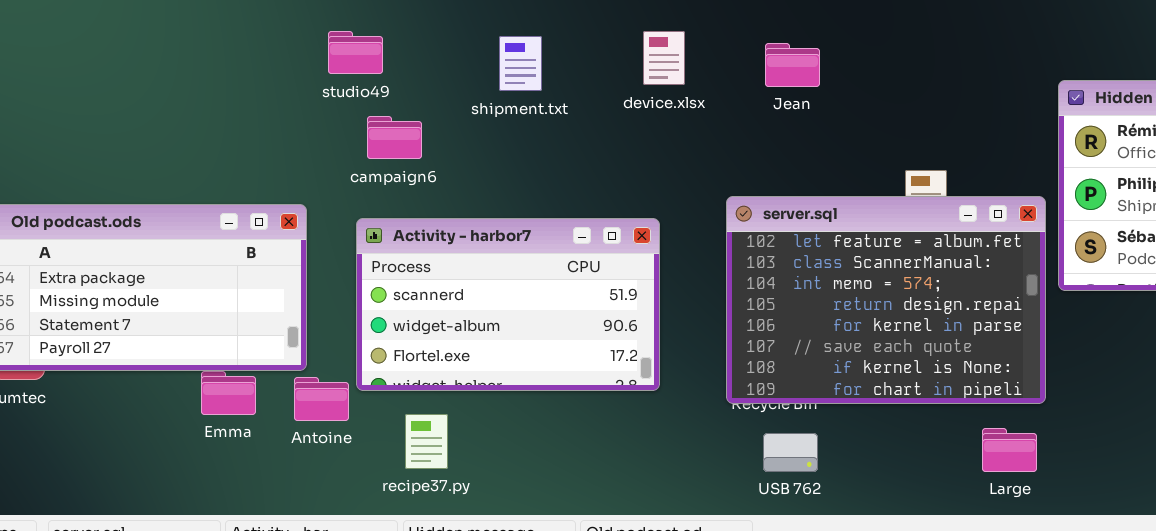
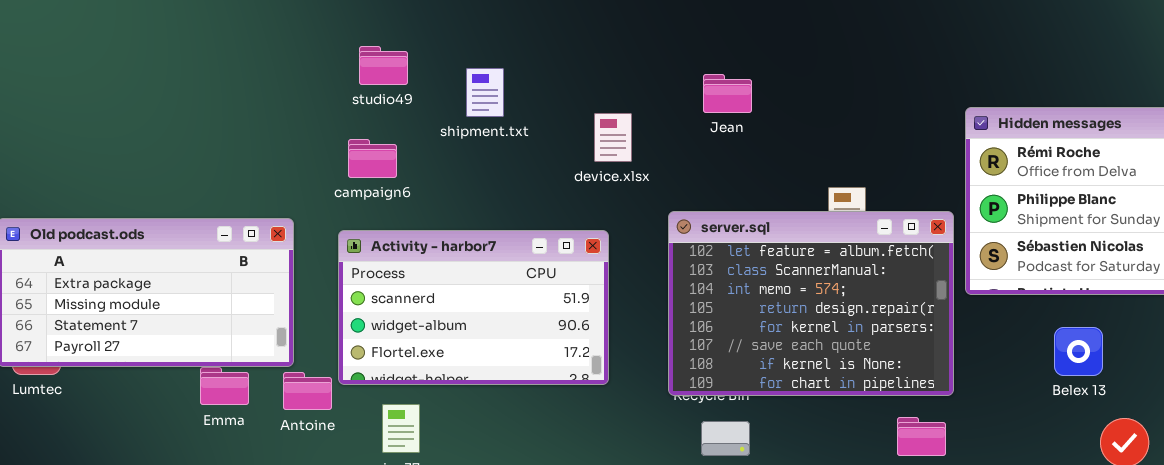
studio49: [328,31,383,74] -> [359,46,408,85], moved
device.xlsx: [643,31,685,85] -> [594,113,632,162], moved

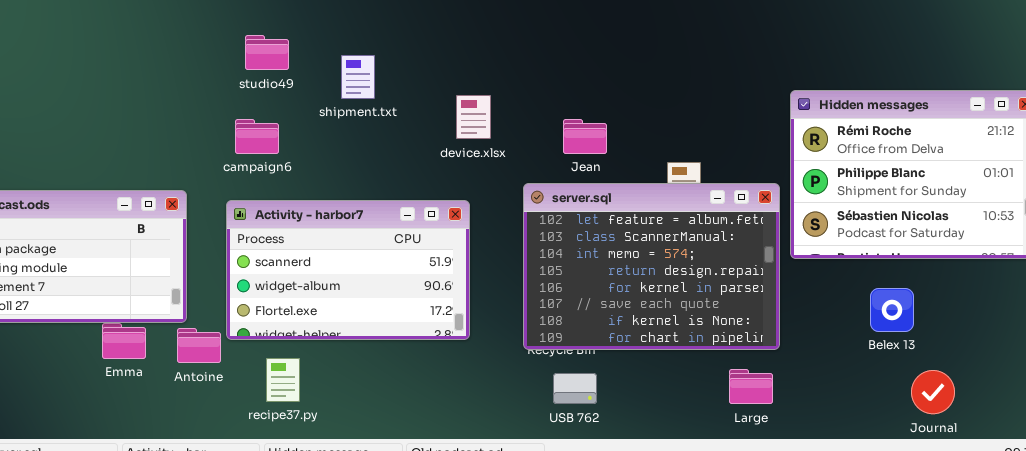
Jean: [703,74,752,113] -> [563,119,607,154], moved

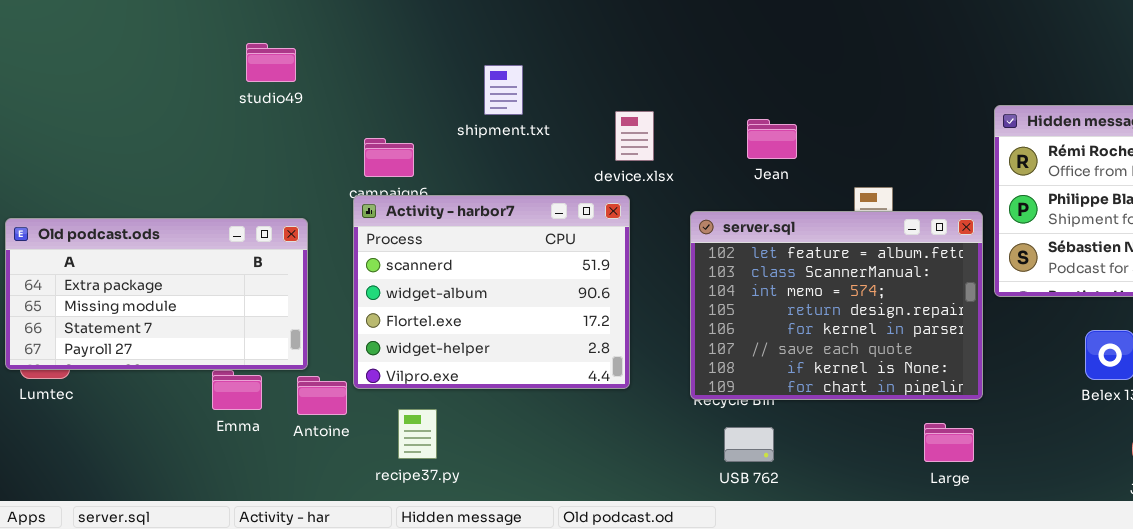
studio49: [245,35,289,70] -> [246,43,296,82], moved
Jean: [563,119,607,154] -> [747,119,797,159], moved
Activity - harbor7: [226,200,470,340] -> [353,195,630,389], resized

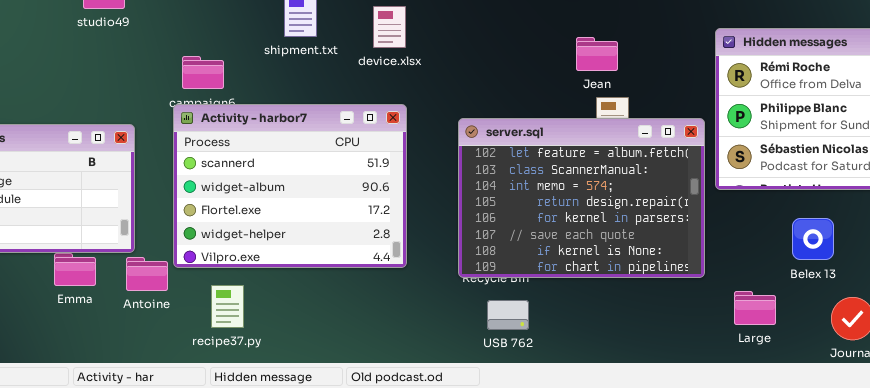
device.xlsx: [615,111,654,161] -> [373,6,406,48], moved
Jean: [747,119,797,159] -> [576,37,618,71], moved
Large: [924,423,974,462] -> [734,291,776,325], moved

